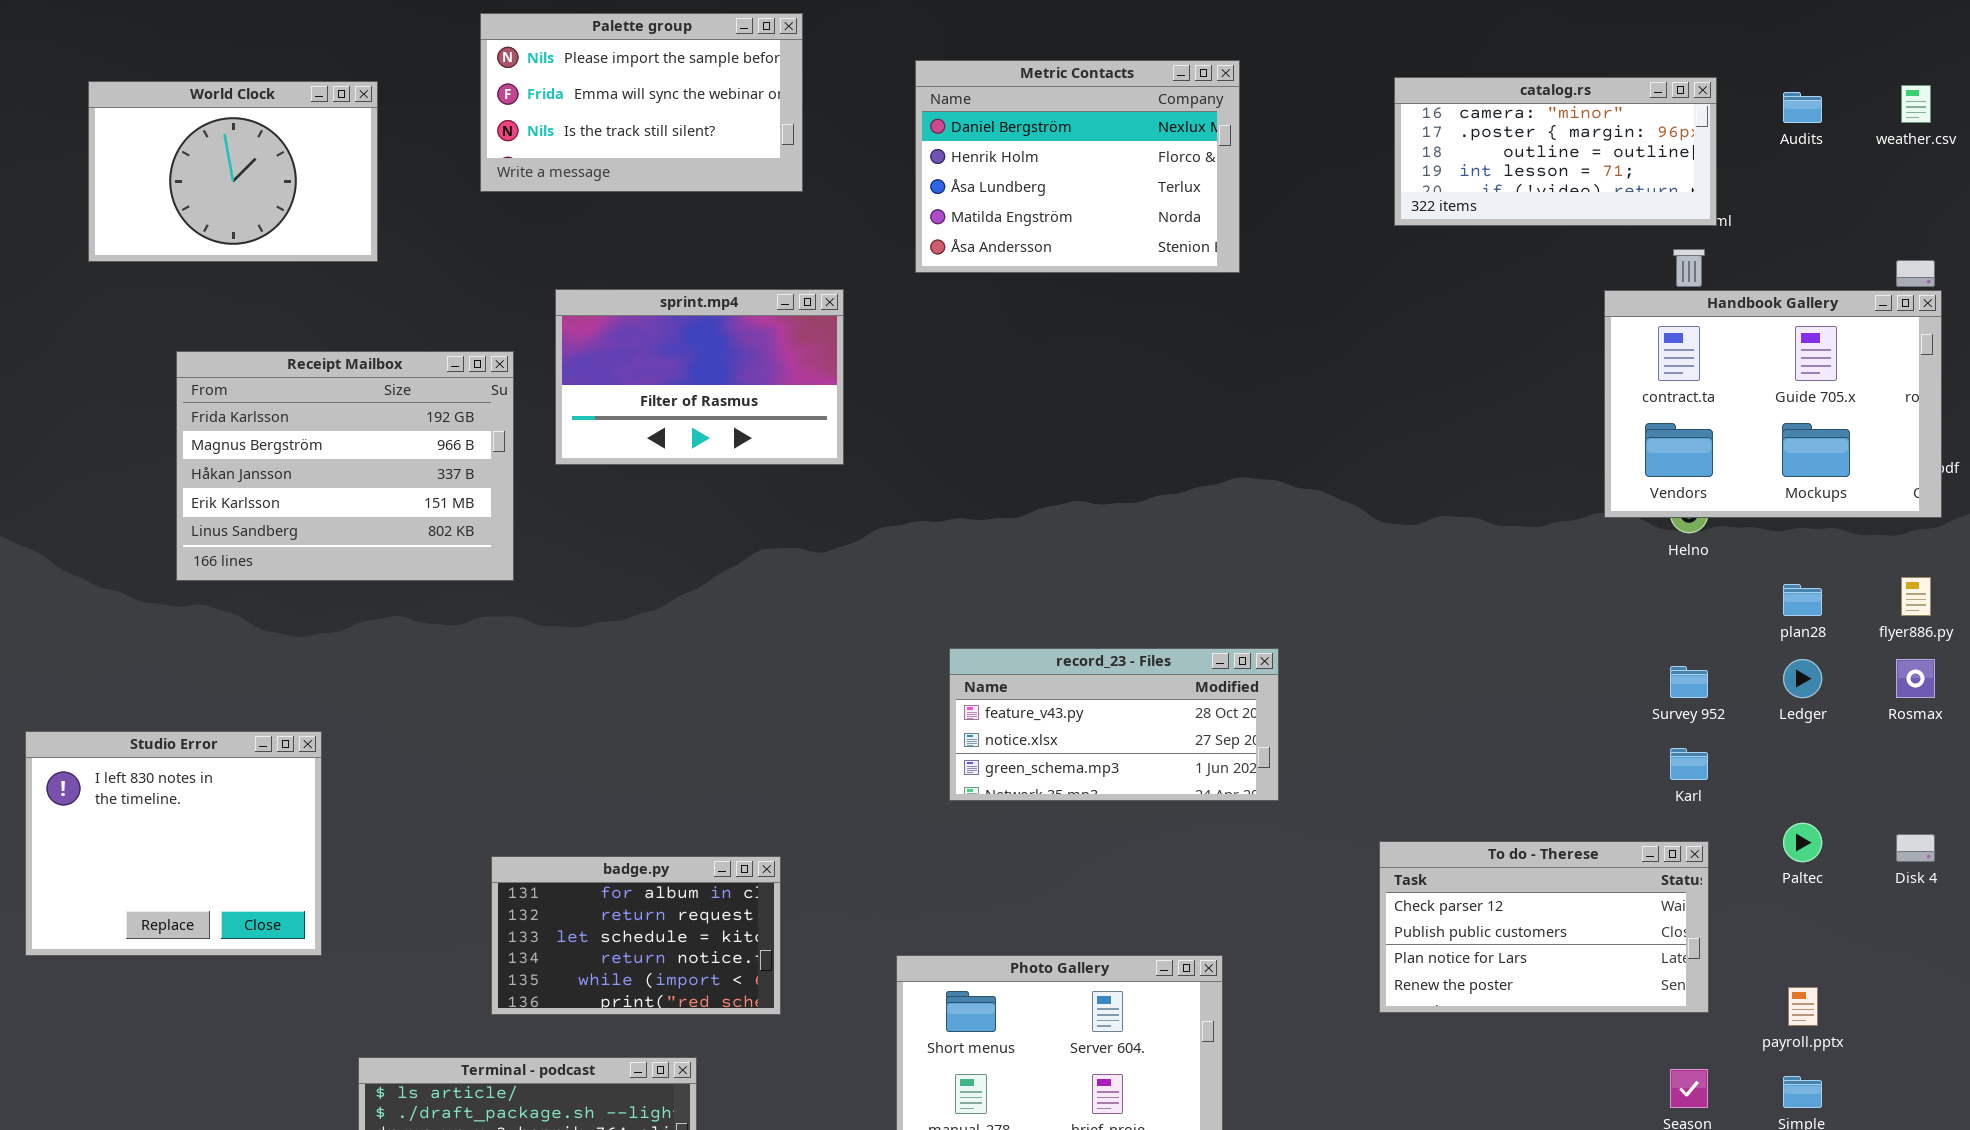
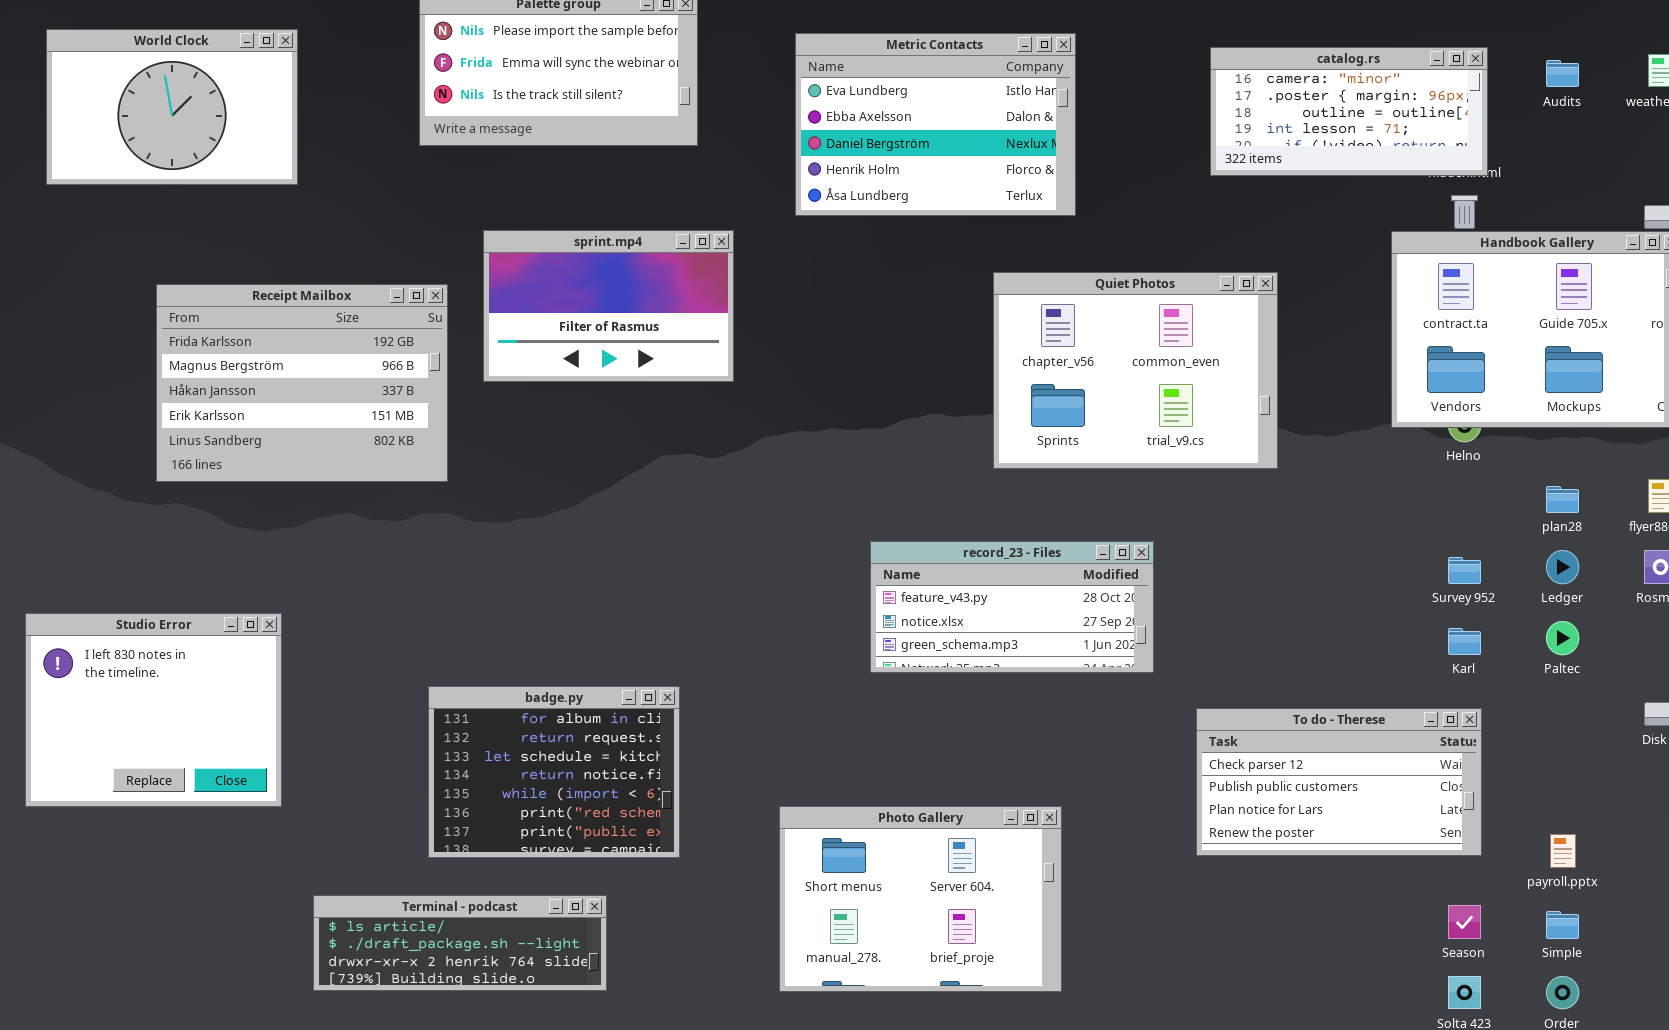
Metric Contacts: [915,60,1240,273] -> [795,33,1076,216], scrolled up 2 rows
World Clock: [88,81,378,262] -> [46,29,298,185], moved
Quiet Photos: none -> [993,272,1278,469], opened
record_23 - Files: [949,648,1279,801] -> [870,541,1154,673], moved
Paltec: [1783,823,1822,862] -> [1546,621,1579,655], moved
badge.py: [491,856,781,1015] -> [428,686,680,858], resized

